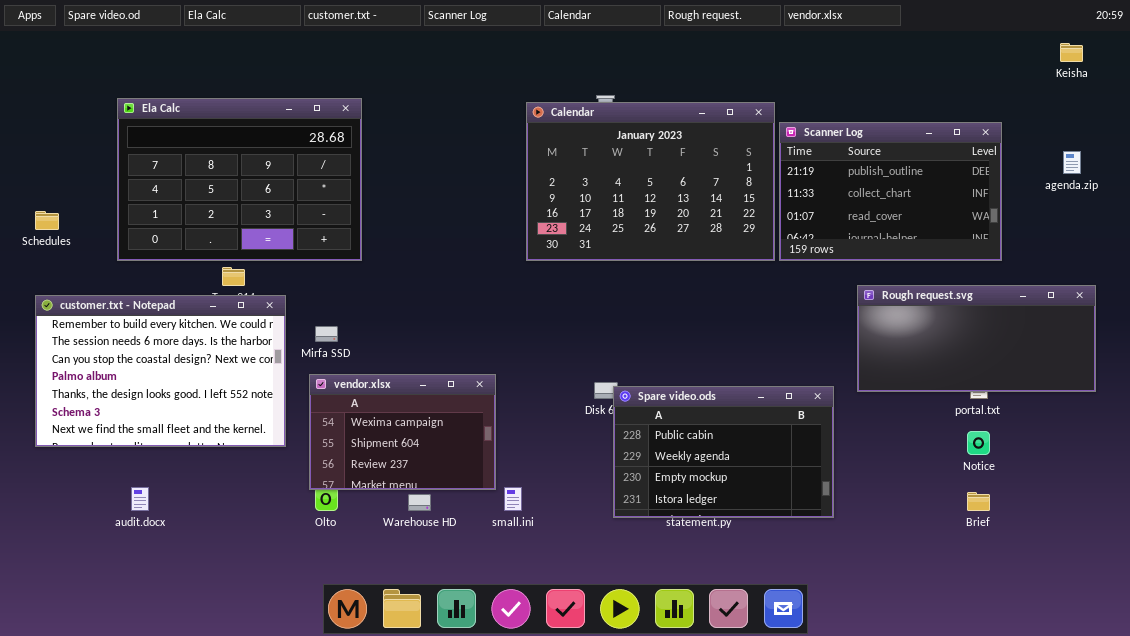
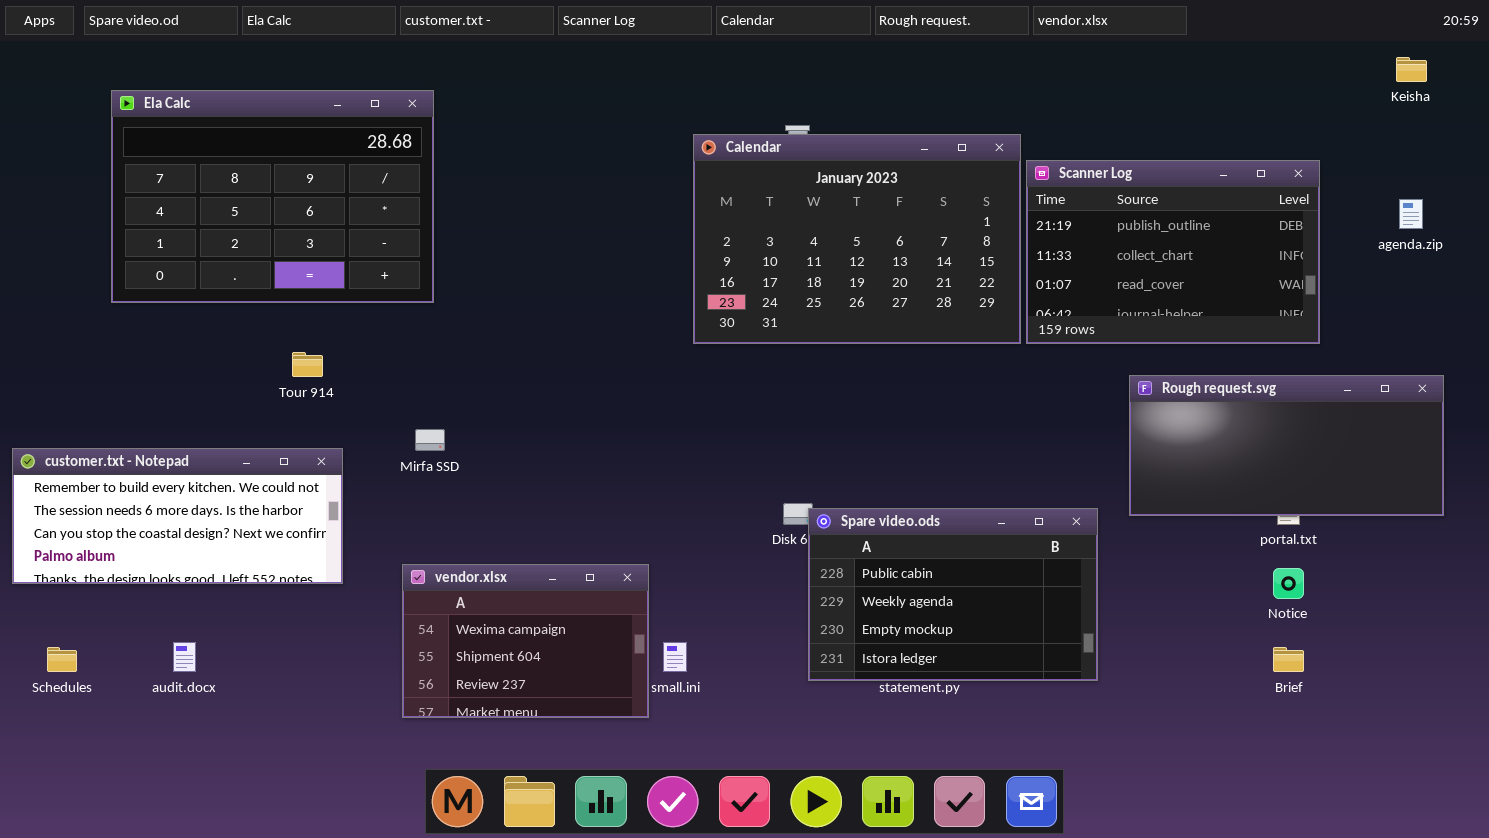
Ela Calc: [117,98,362,261] -> [111,90,434,303], moved
Schedules: [35,211,59,230] -> [47,647,77,672], moved
customer.txt - Notepad: [35,295,286,447] -> [12,448,343,584], moved, resized
vendor.xlsx: [309,374,496,490] -> [402,564,649,718], moved

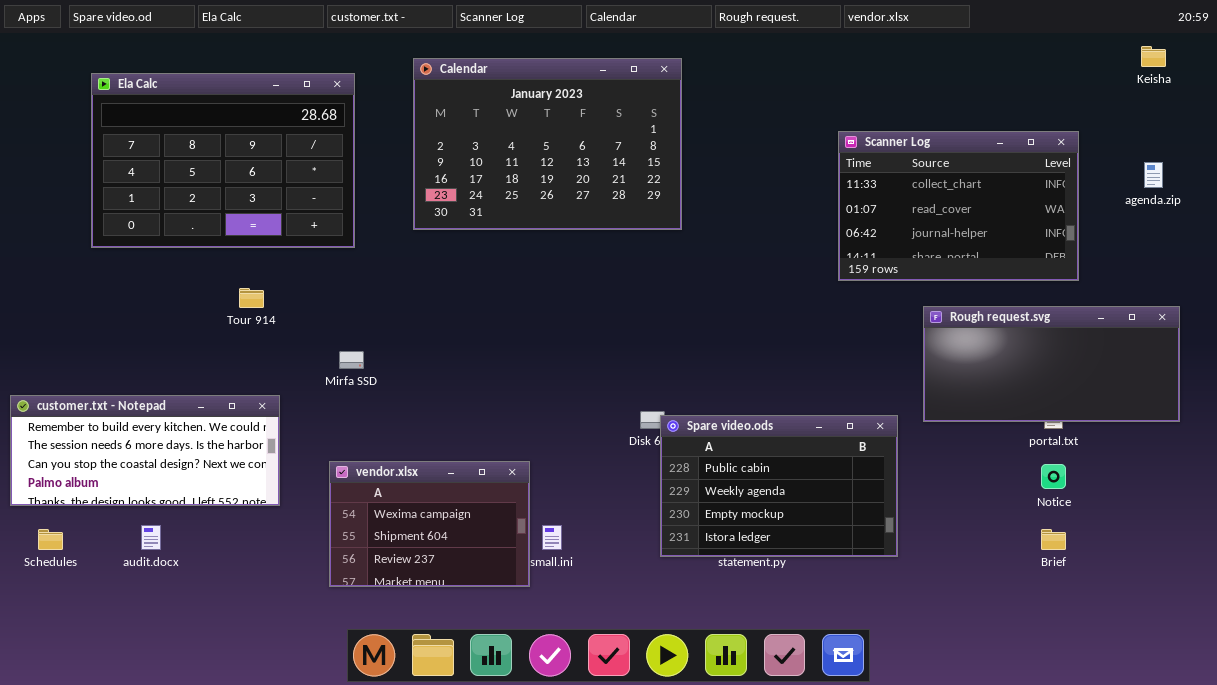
Calendar: [693,134,1021,344] -> [413,58,682,230], moved
Scanner Log: [1026,160,1320,344] -> [838,131,1079,281], scrolled down 1 row
customer.txt - Notepad: [12,448,343,584] -> [10,395,280,506], moved

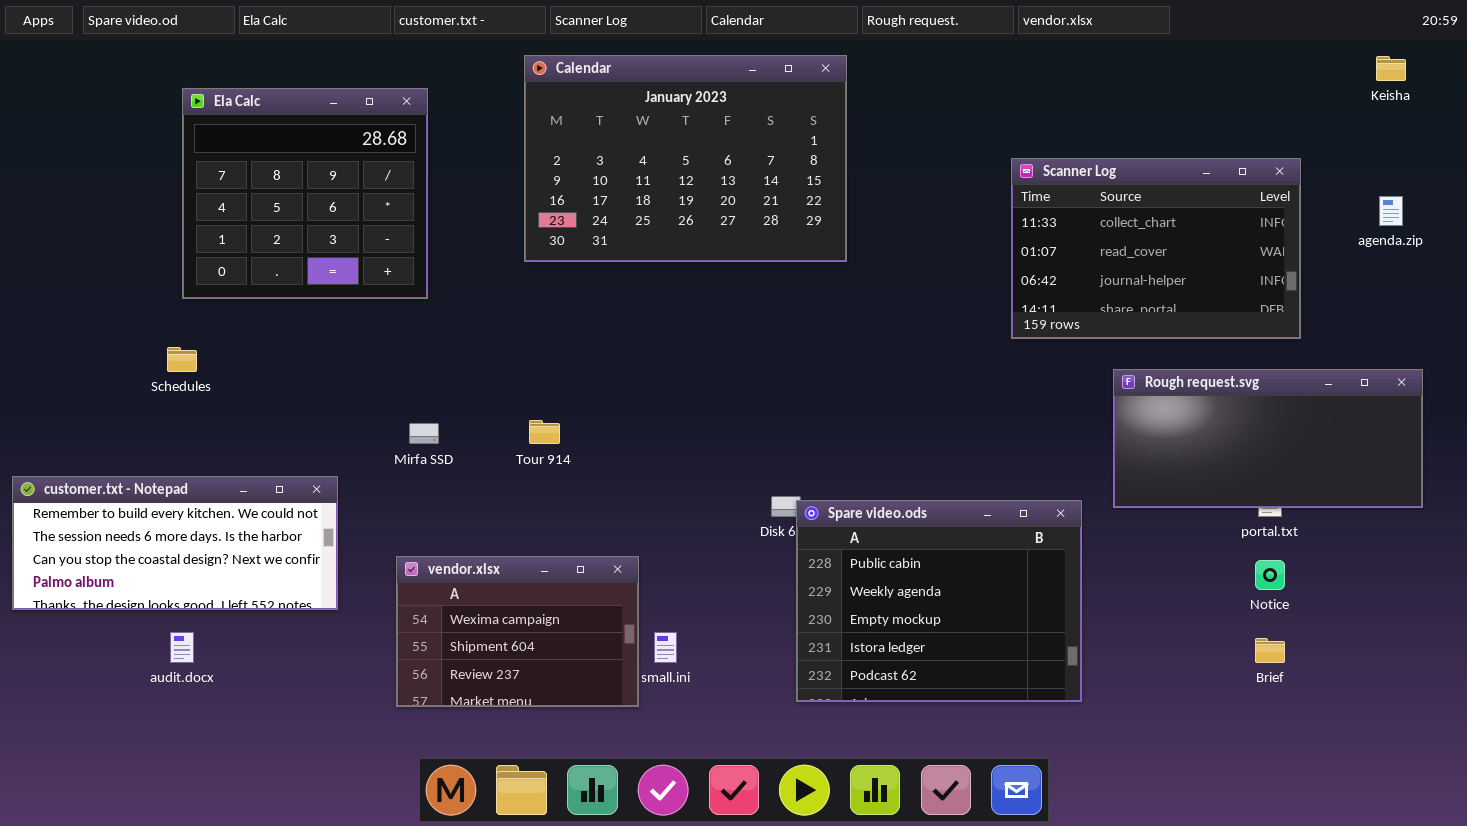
Calendar: [413,58,682,230] -> [524,55,847,262], moved
Ela Calc: [91,73,355,248] -> [182,88,428,299], resized
Tour 914: [239,288,264,308] -> [529,420,560,444], moved
Spare video.ods: [660,415,898,557] -> [796,500,1082,702], resized
Schedules: [38,529,63,550] -> [167,347,197,372], moved

